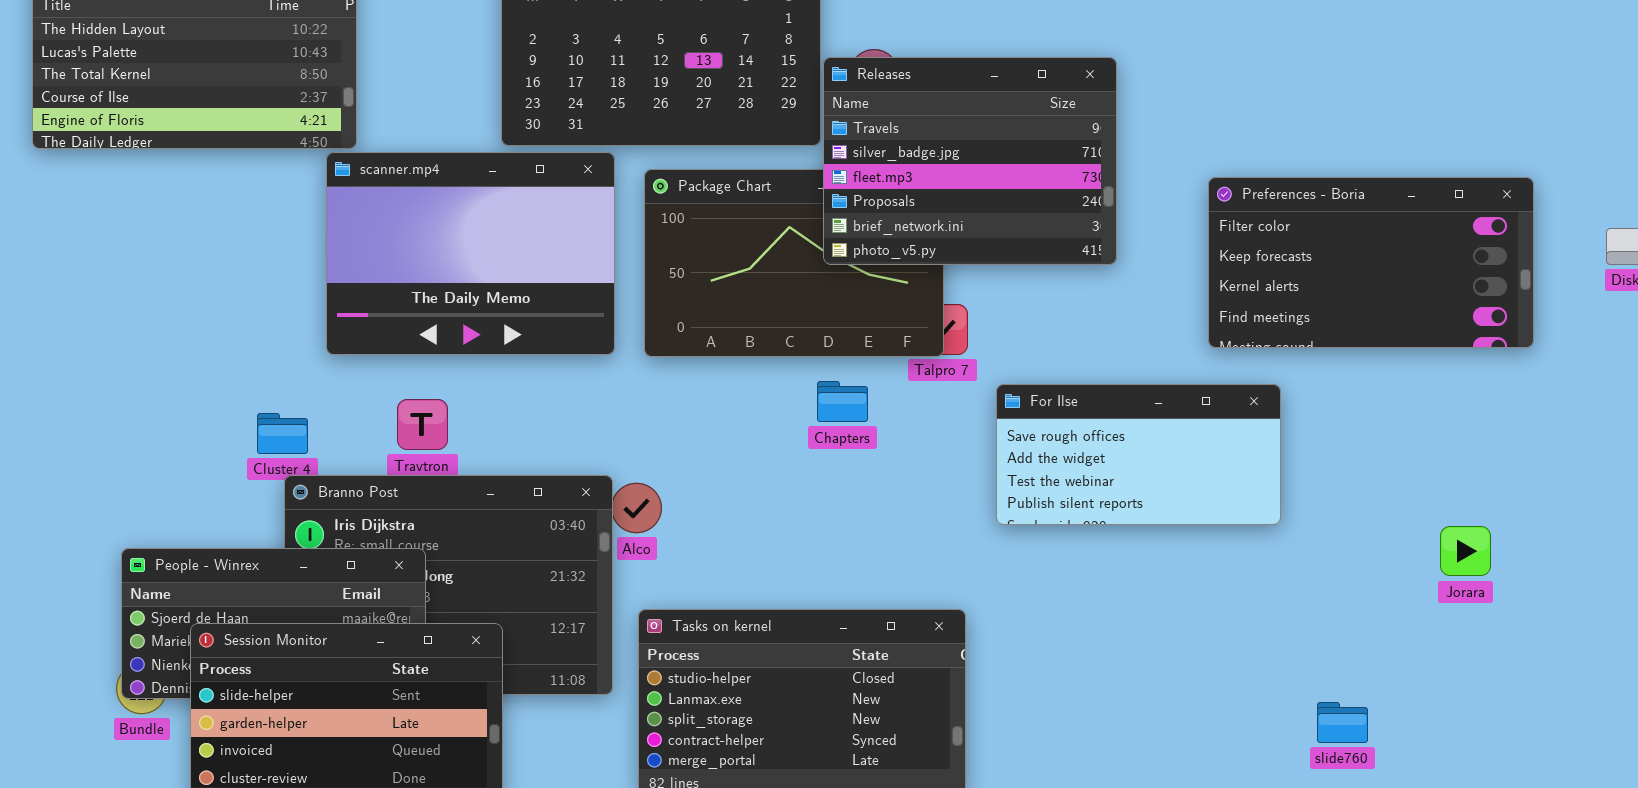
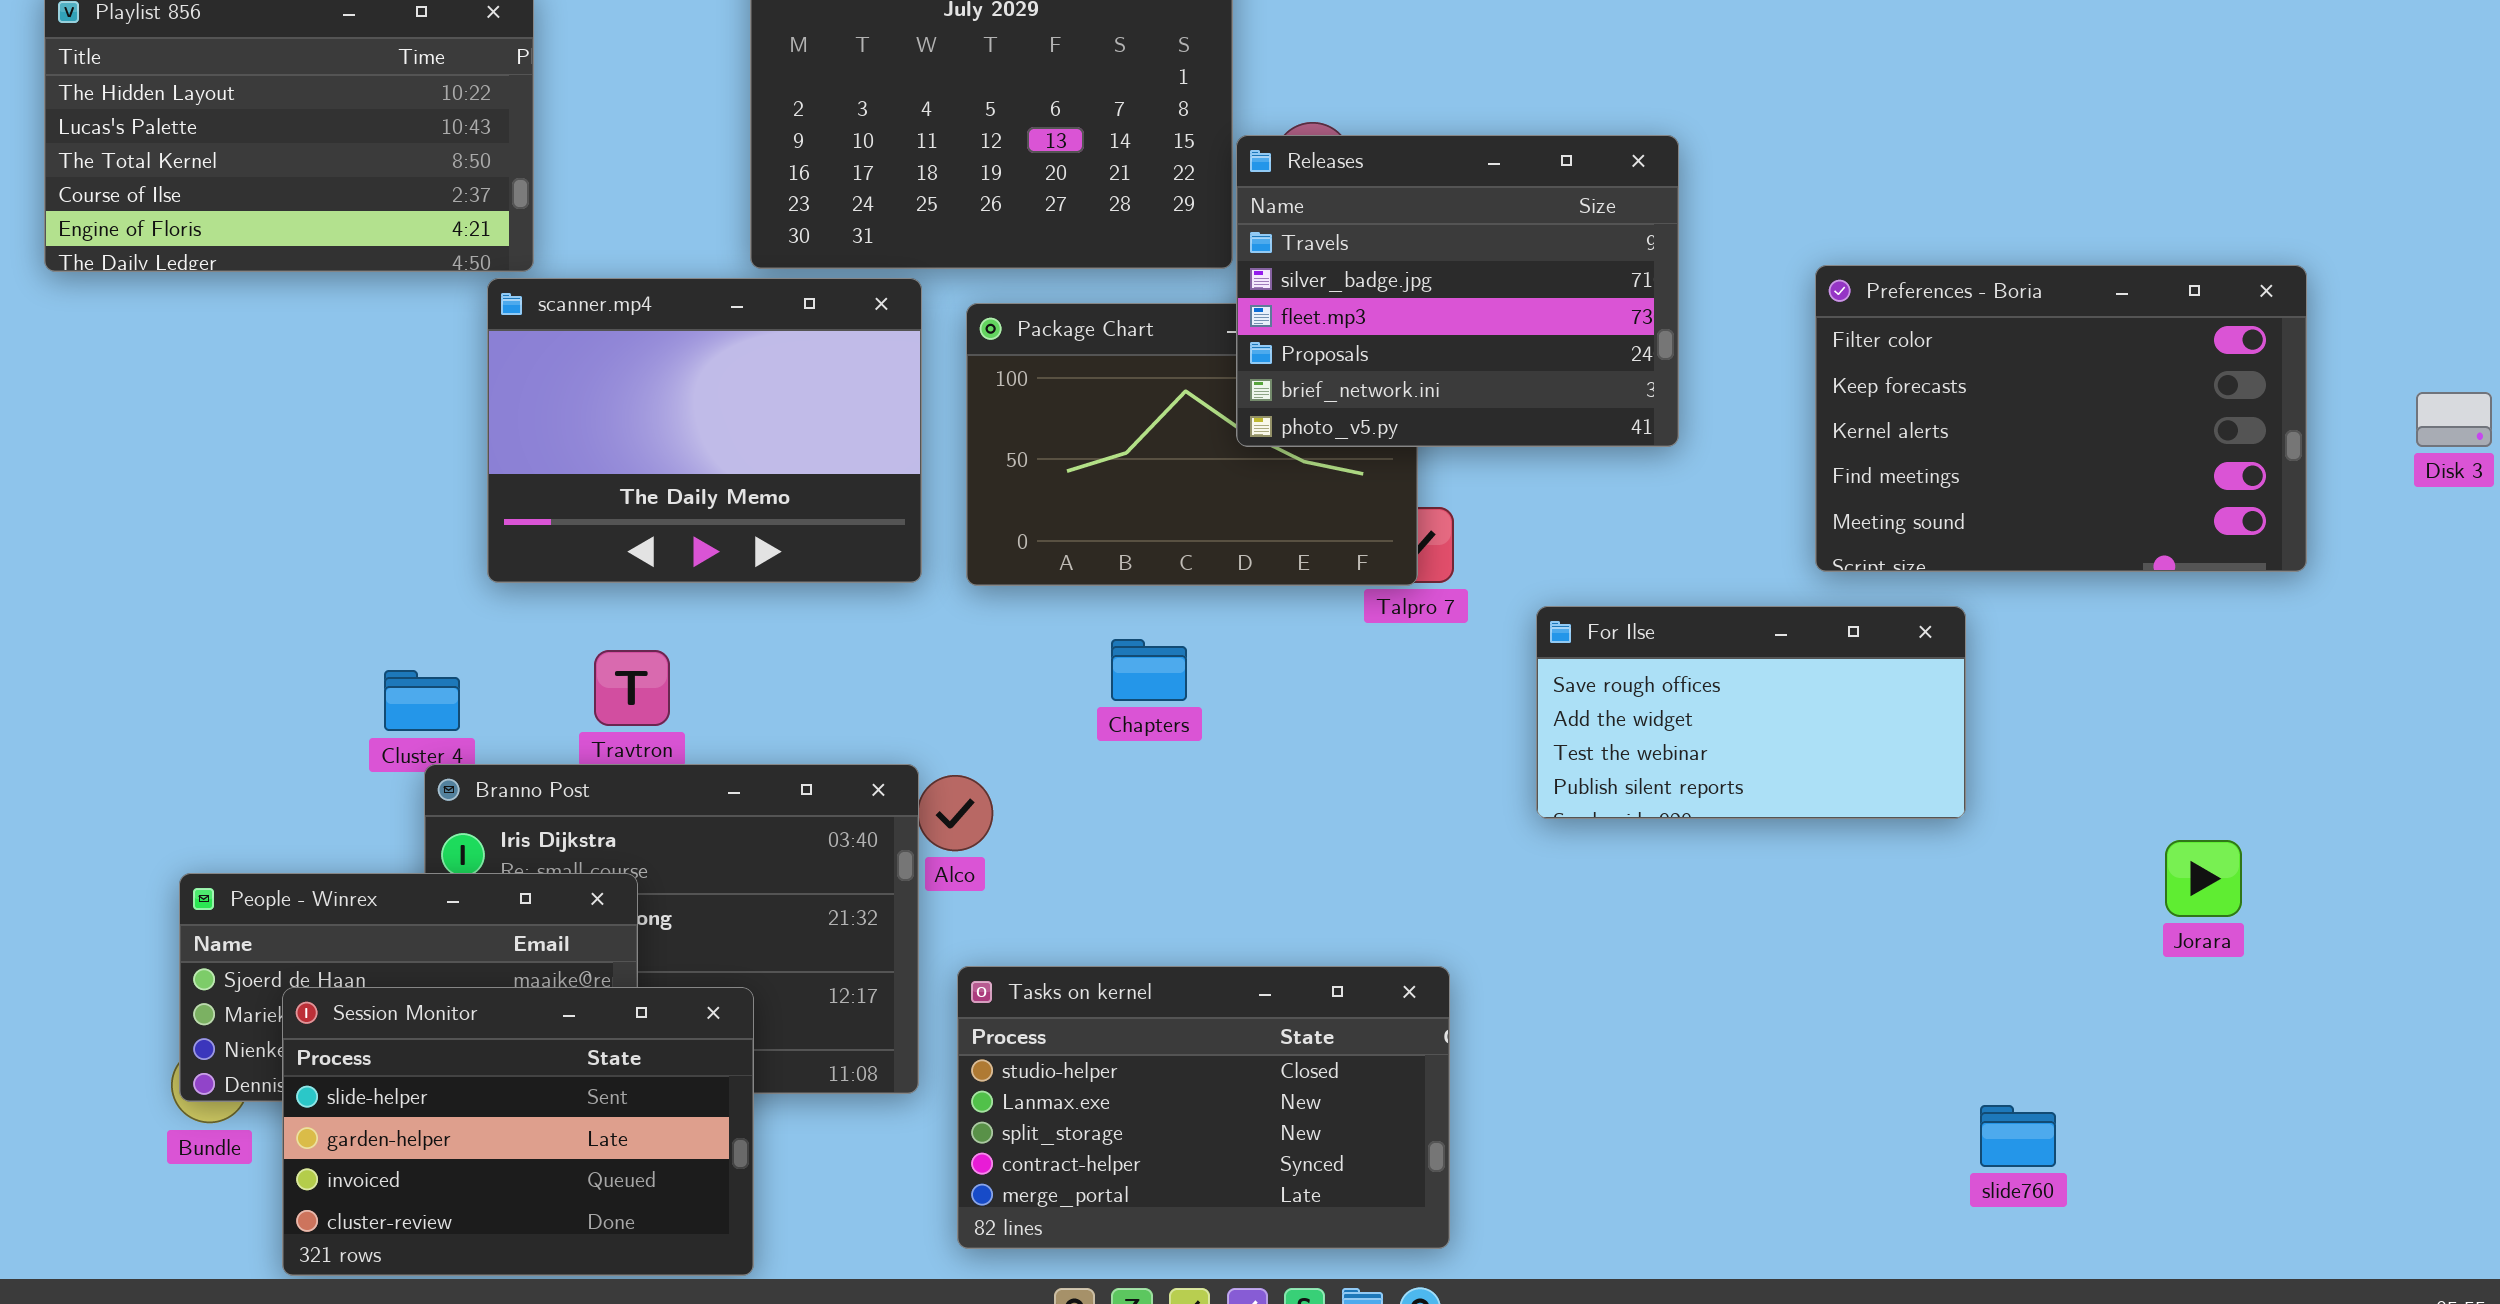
Preferences - Boria: [1208,177,1534,348] -> [1815,265,2307,572], resized
Chapters: [817,381,868,422] -> [1111,639,1187,701], moved
For Ilse: [996,384,1281,525] -> [1536,606,1966,819], moved

